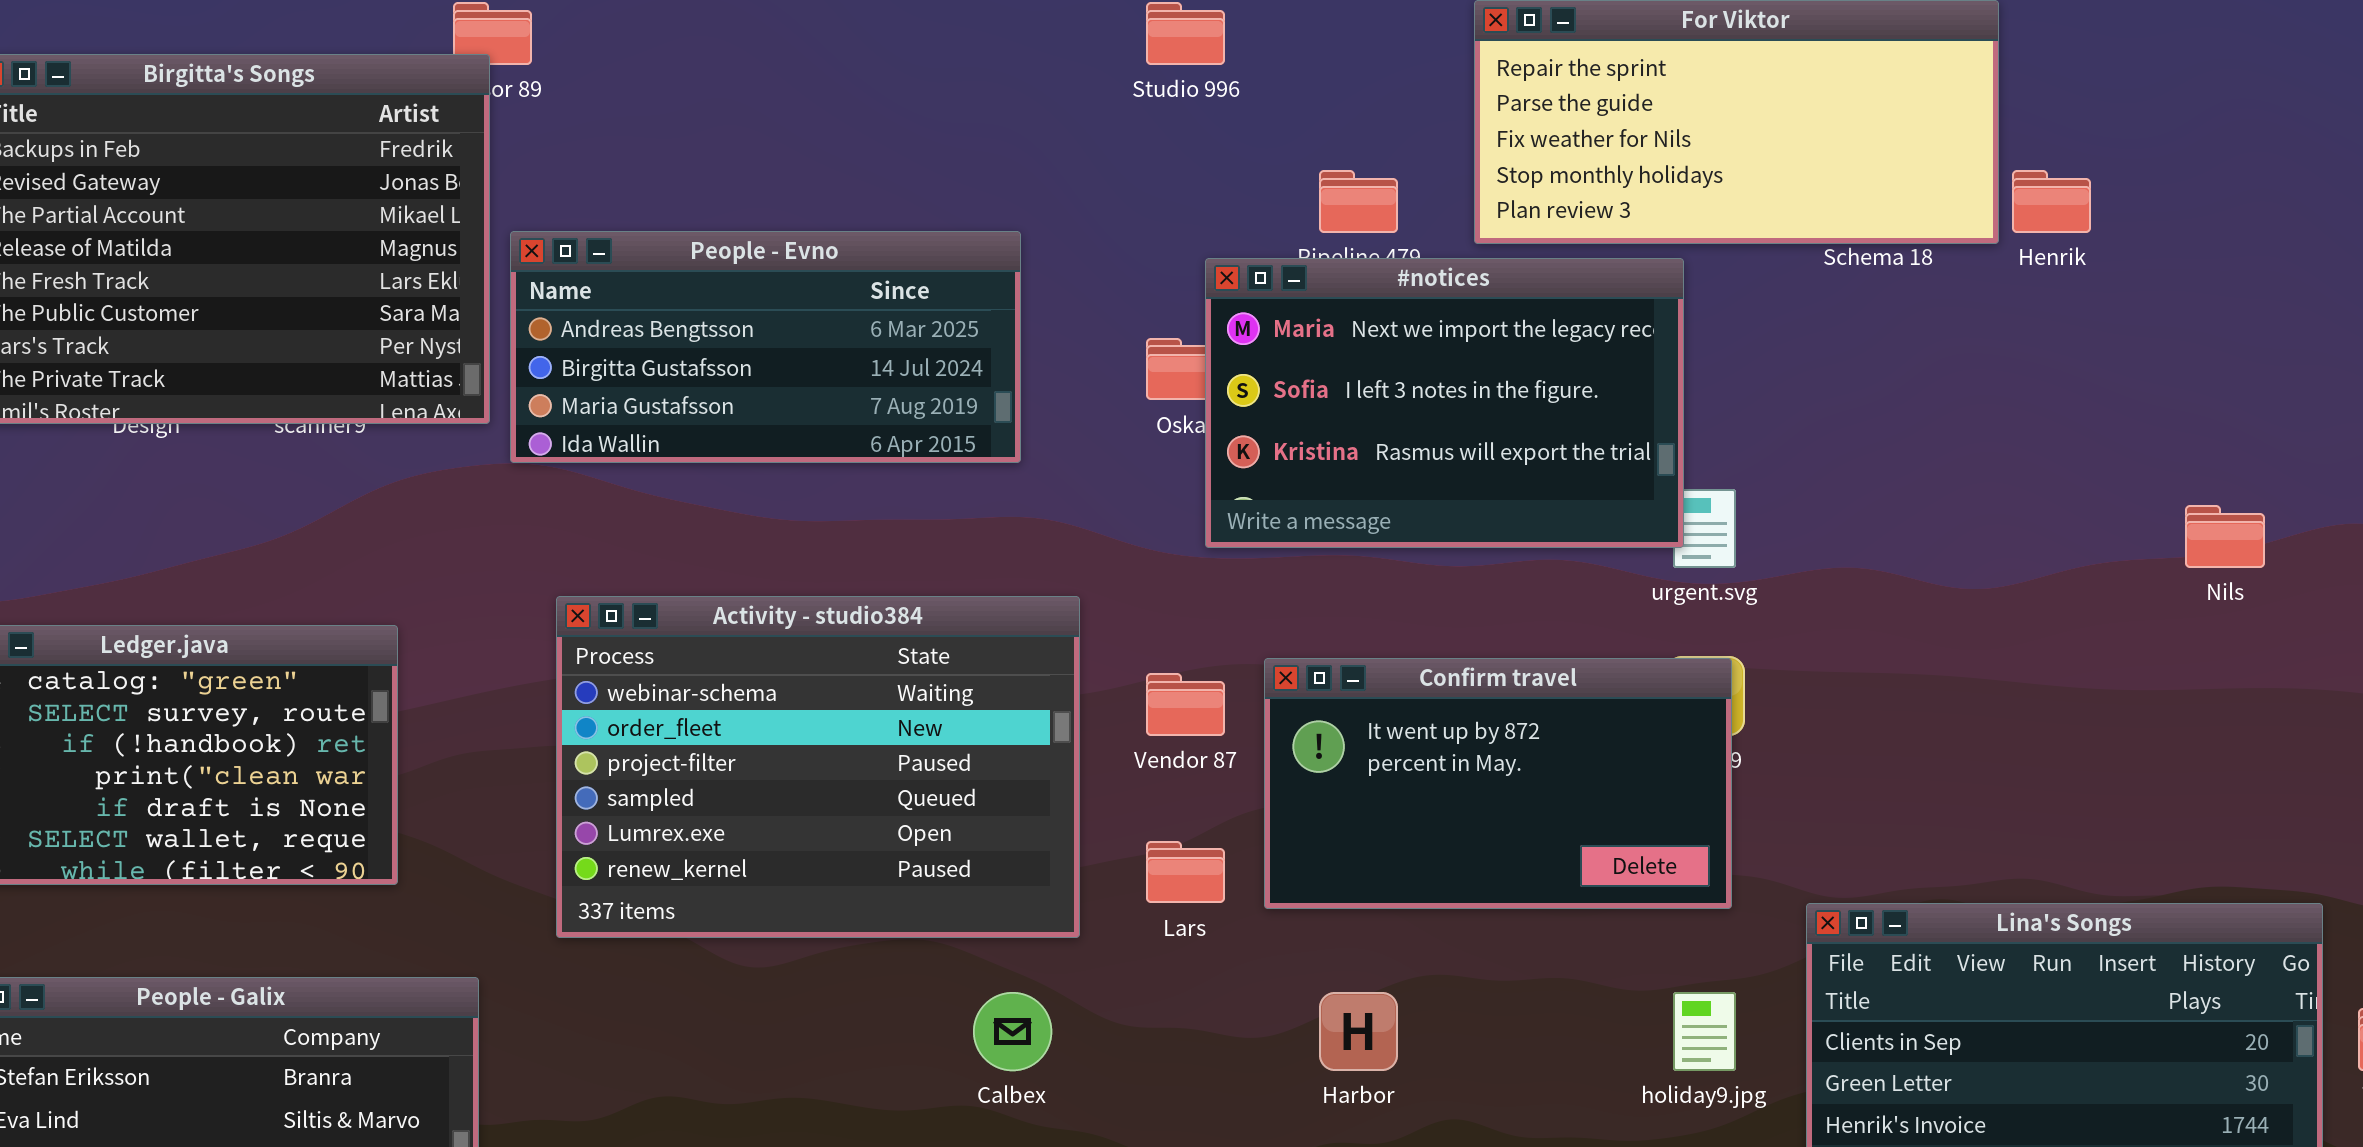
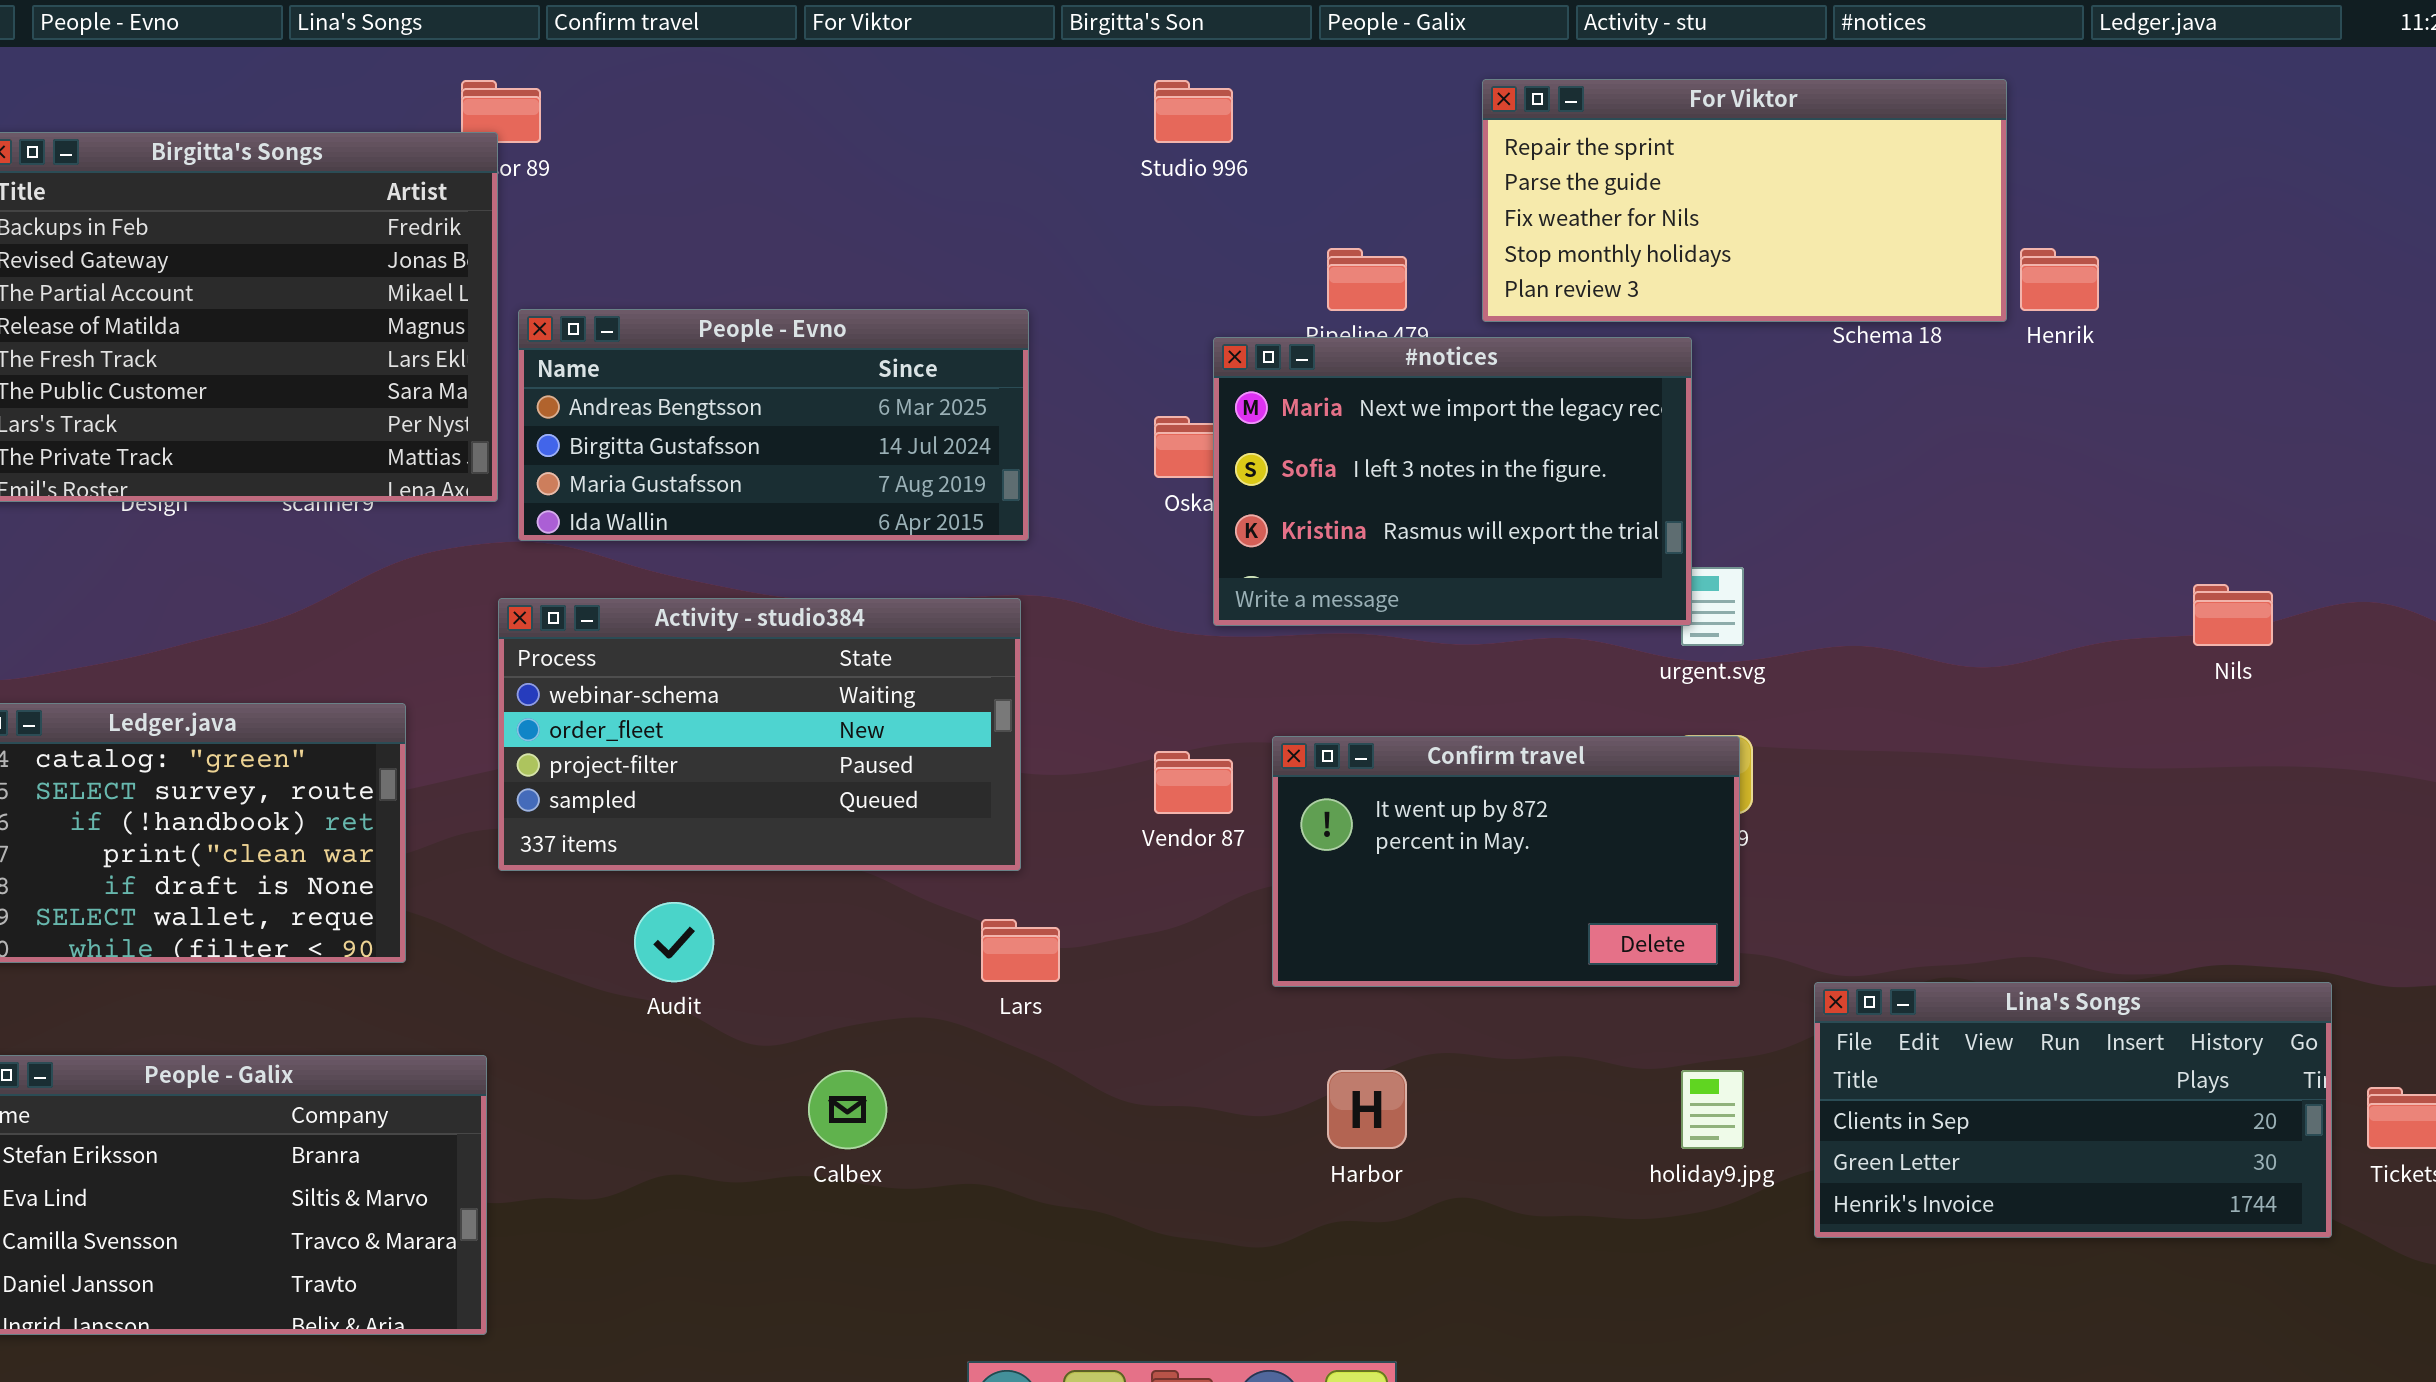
Activity - studio384: [556,596,1080,938] -> [498,598,1021,871], moved, resized
Lars: [1146,841,1225,903] -> [981,919,1060,982], moved
Calbex: [973,992,1052,1071] -> [808,1070,887,1149], moved

